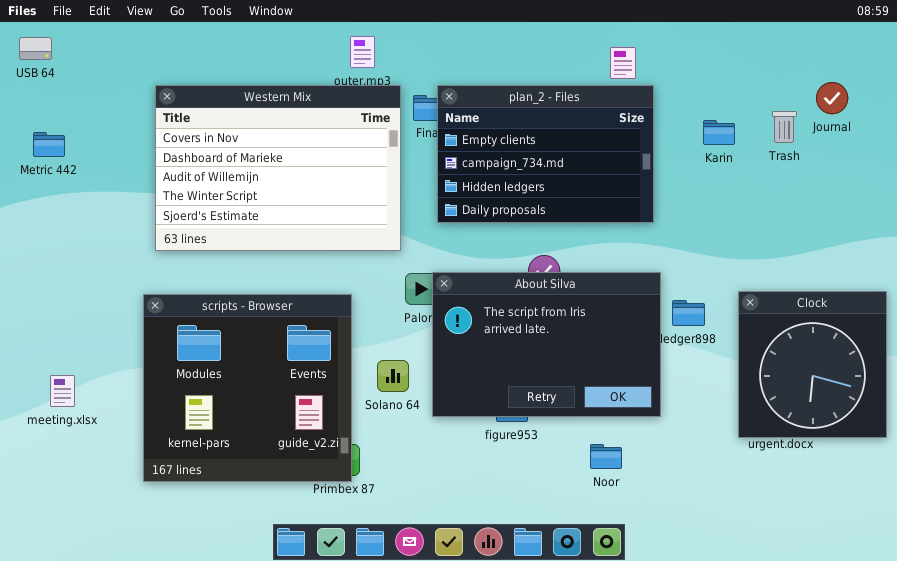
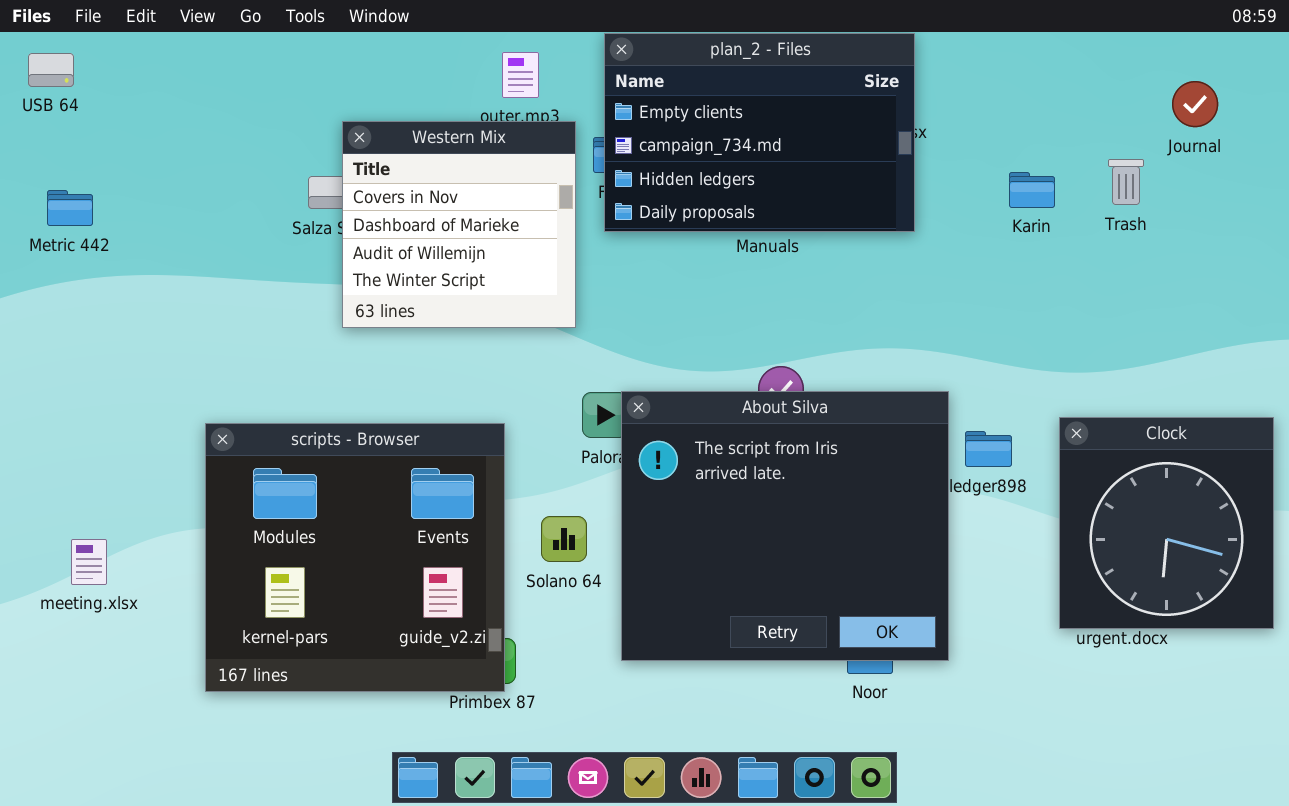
Journal: [816,82,848,114] -> [1172,81,1218,127], moved
Western Mix: [155,85,401,251] -> [342,121,576,328], resized
plan_2 - Files: [437,85,654,223] -> [604,33,915,232], moved
About Silva: [432,272,661,417] -> [621,391,949,661], resized

